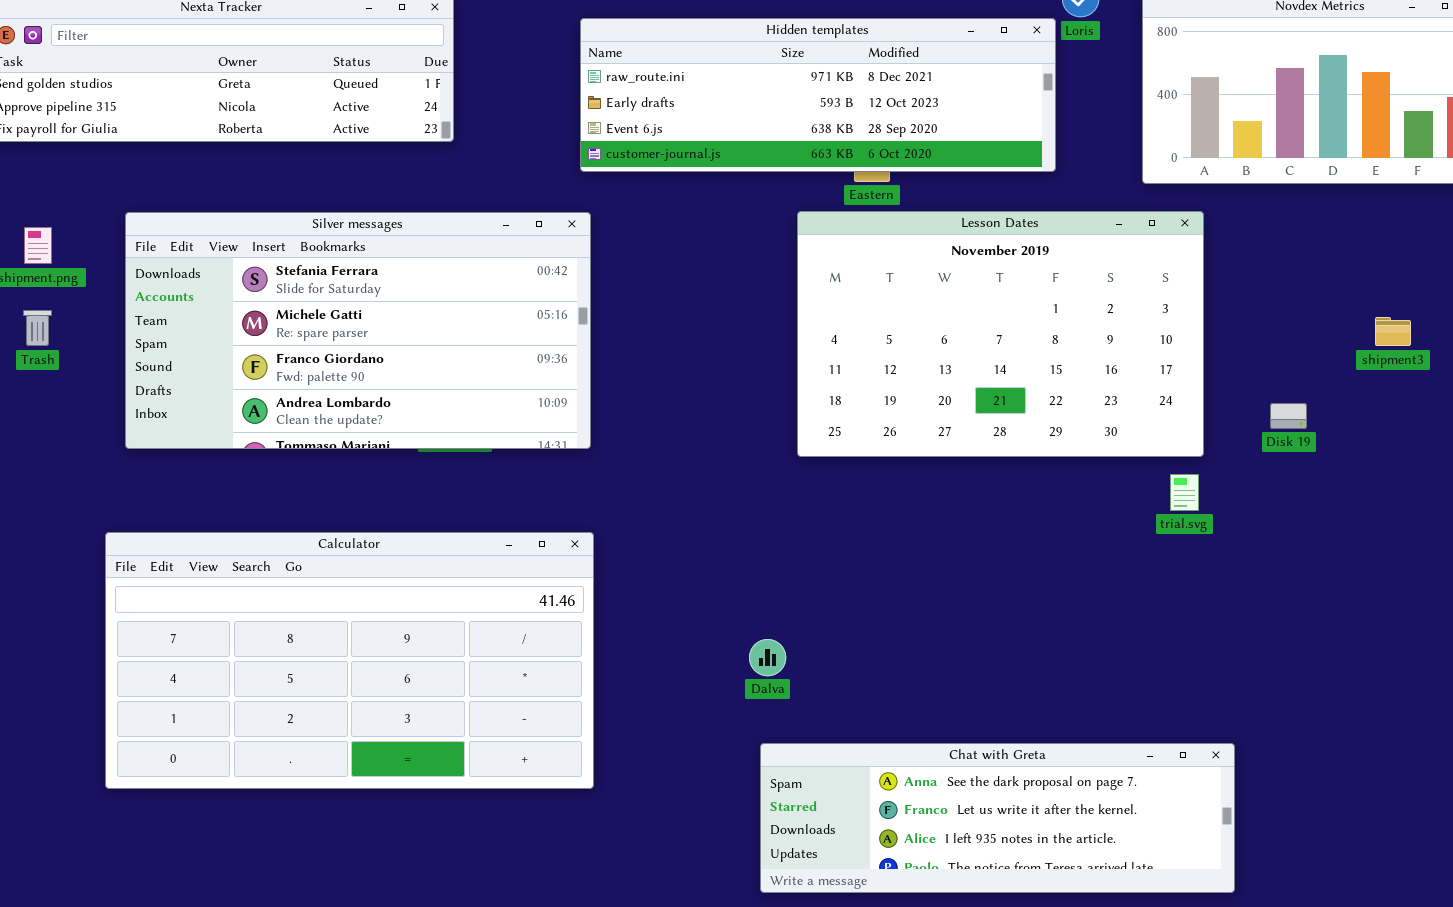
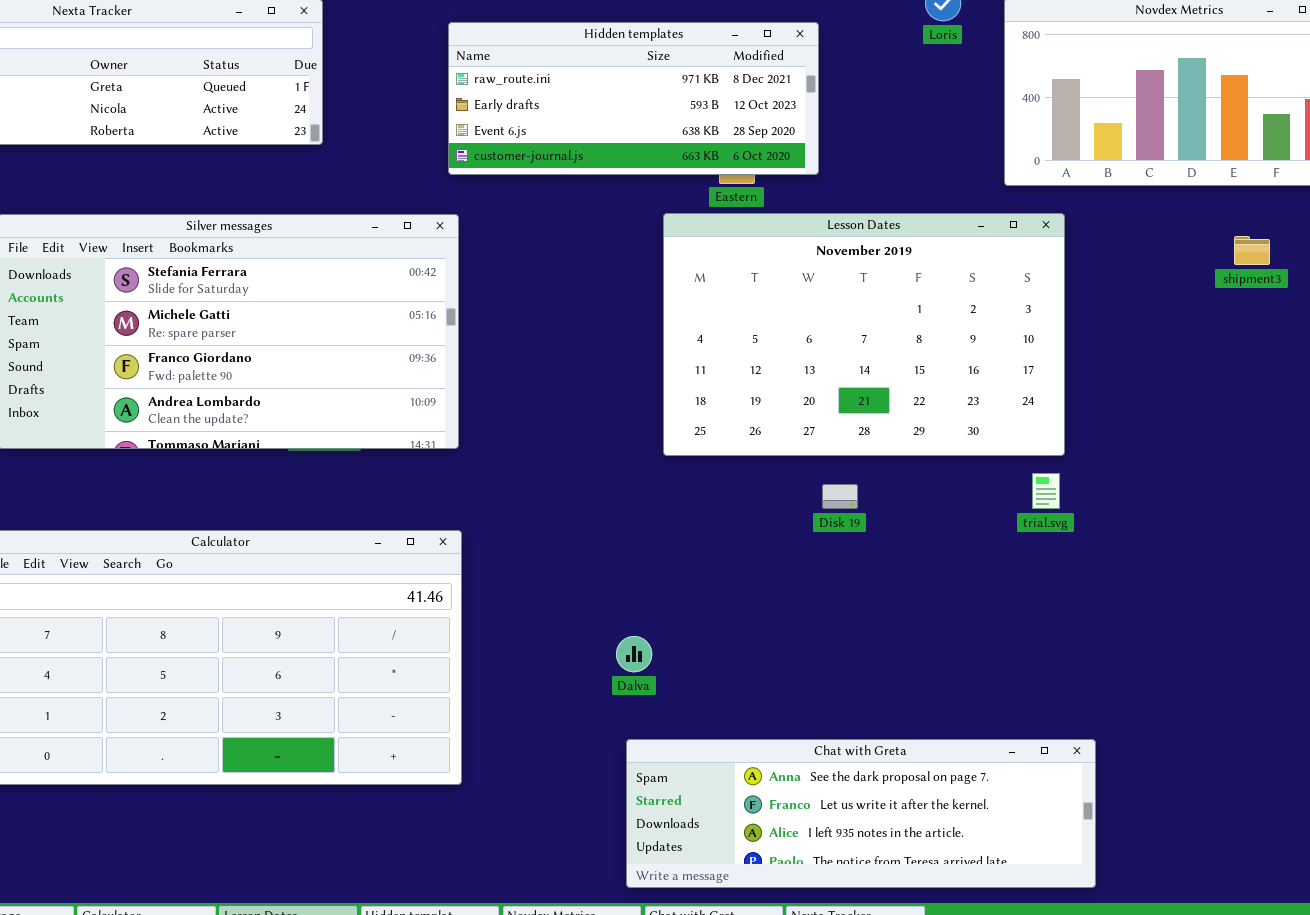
Hidden templates: [580,18,1056,172] -> [448,22,819,175], resized
shipment3: [1375,317,1411,346] -> [1234,236,1270,265], moved
Disk 19: [1270,403,1307,429] -> [822,484,858,509], moved

